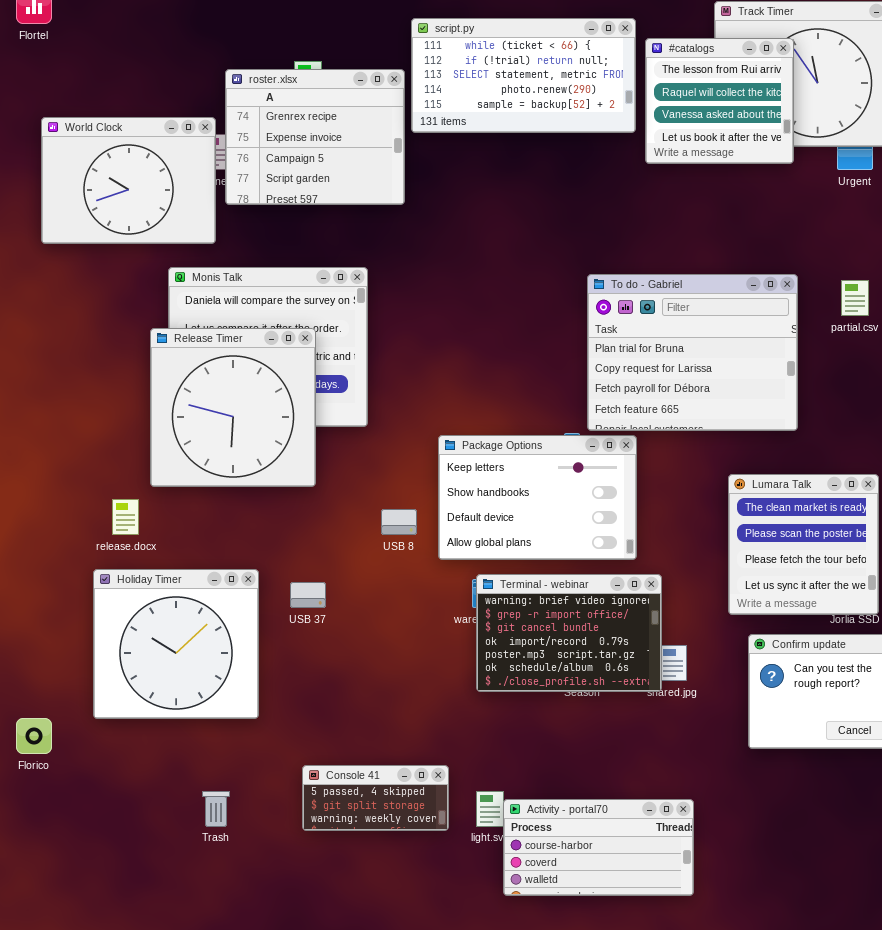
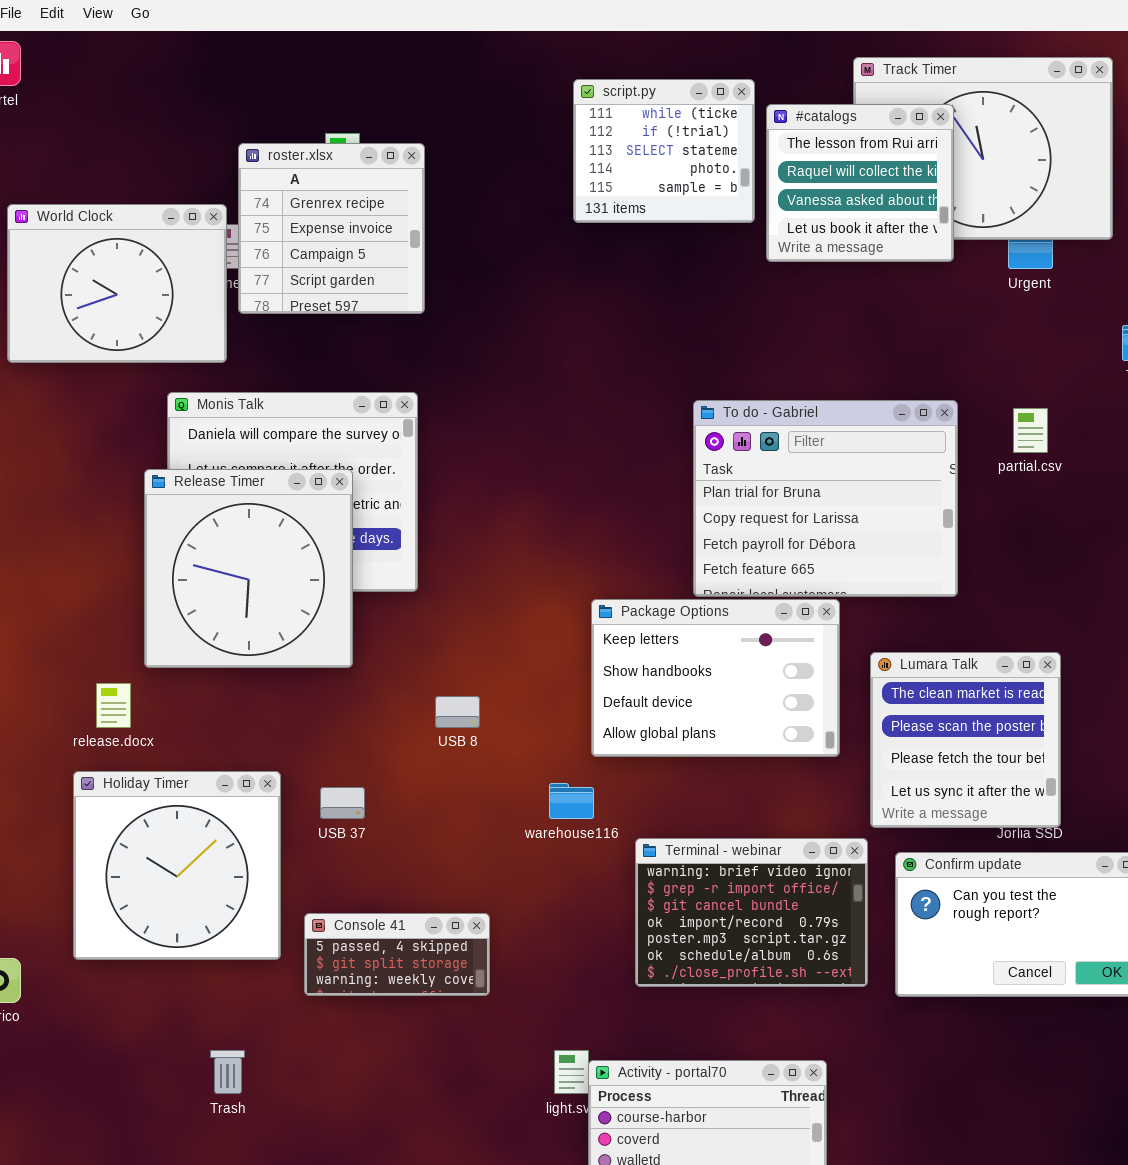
script.py: [411,18,636,133] -> [573,79,755,223], resized
roster.xlsx: [225,69,405,205] -> [238,143,425,314], resized
Package Options: [438,435,637,560] -> [591,599,840,757], moved
Terminal - webinar: [476,574,662,692] -> [635,838,868,987], moved
Console 41: [302,765,449,831] -> [304,913,490,996], moved

